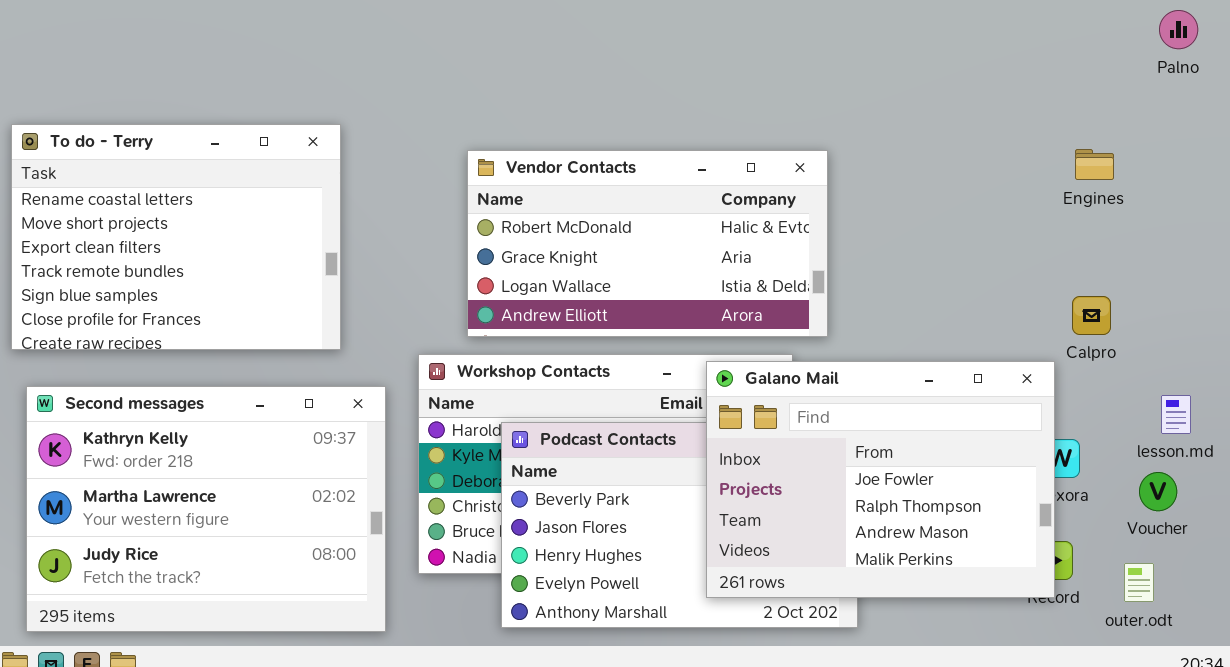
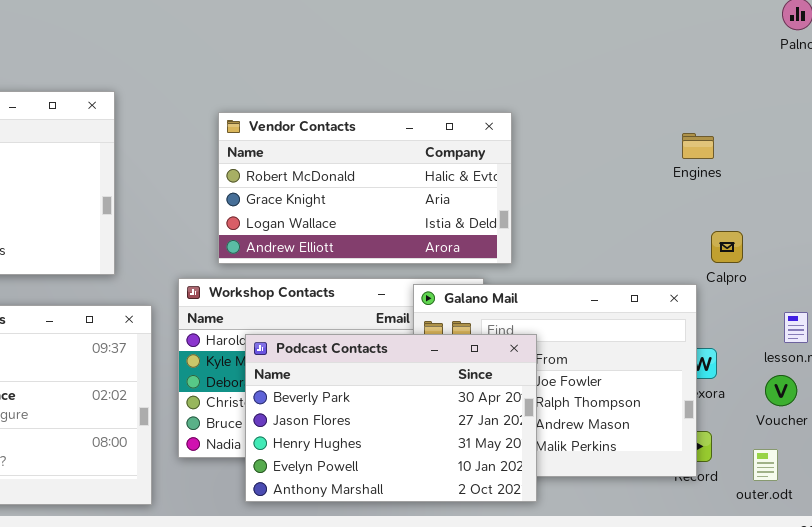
Engines: [1075,149,1114,180] -> [682,133,714,159], moved
Podcast Contacts: [501,422,858,628] -> [245,334,537,502], raised

